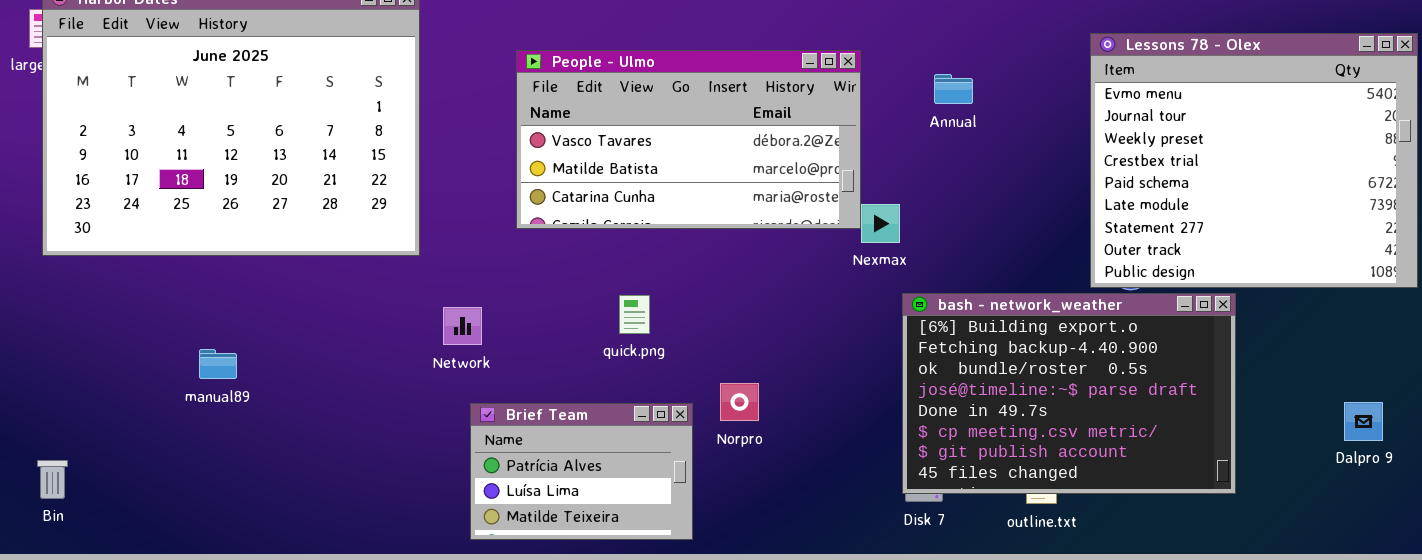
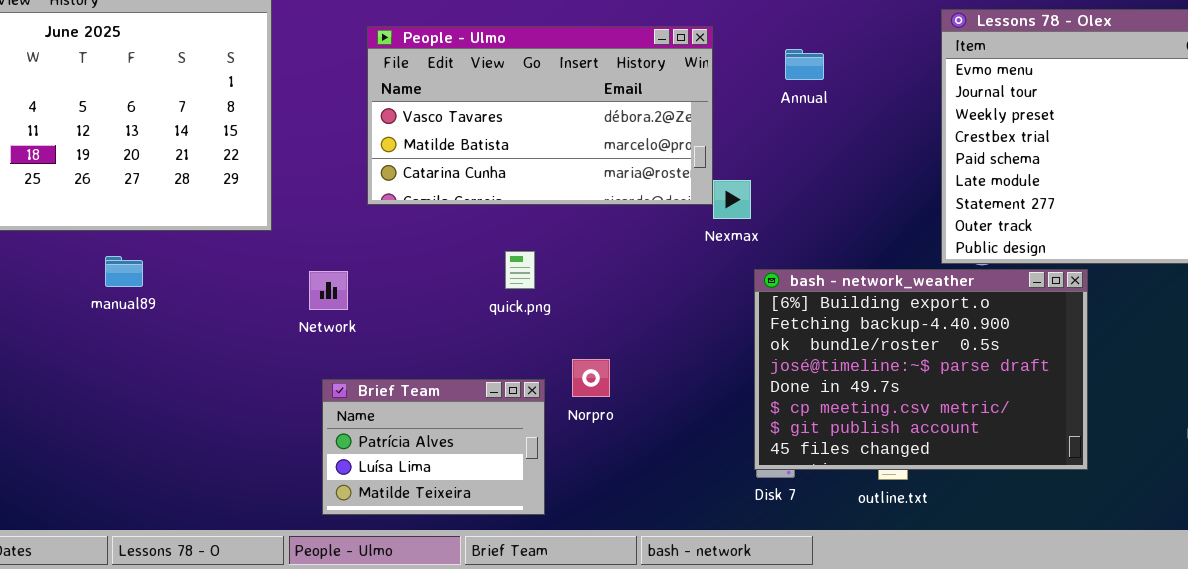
quick.png: [619,295,650,334] -> [505,251,535,289], moved
Network: [443,307,482,345] -> [309,271,348,310], moved
manual89: [199,349,237,379] -> [105,256,143,287], moved

